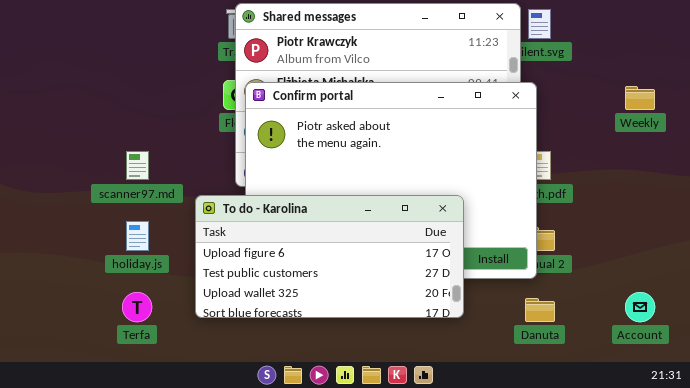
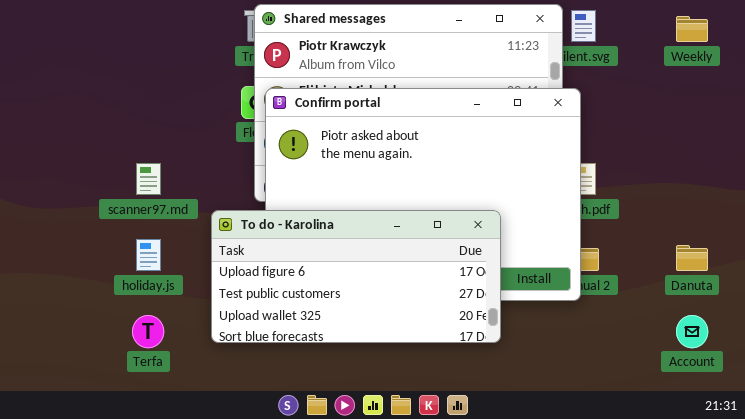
Weekly: [625,86,655,110] -> [676,16,708,42], moved
Danuta: [525,298,555,322] -> [676,245,708,271], moved

